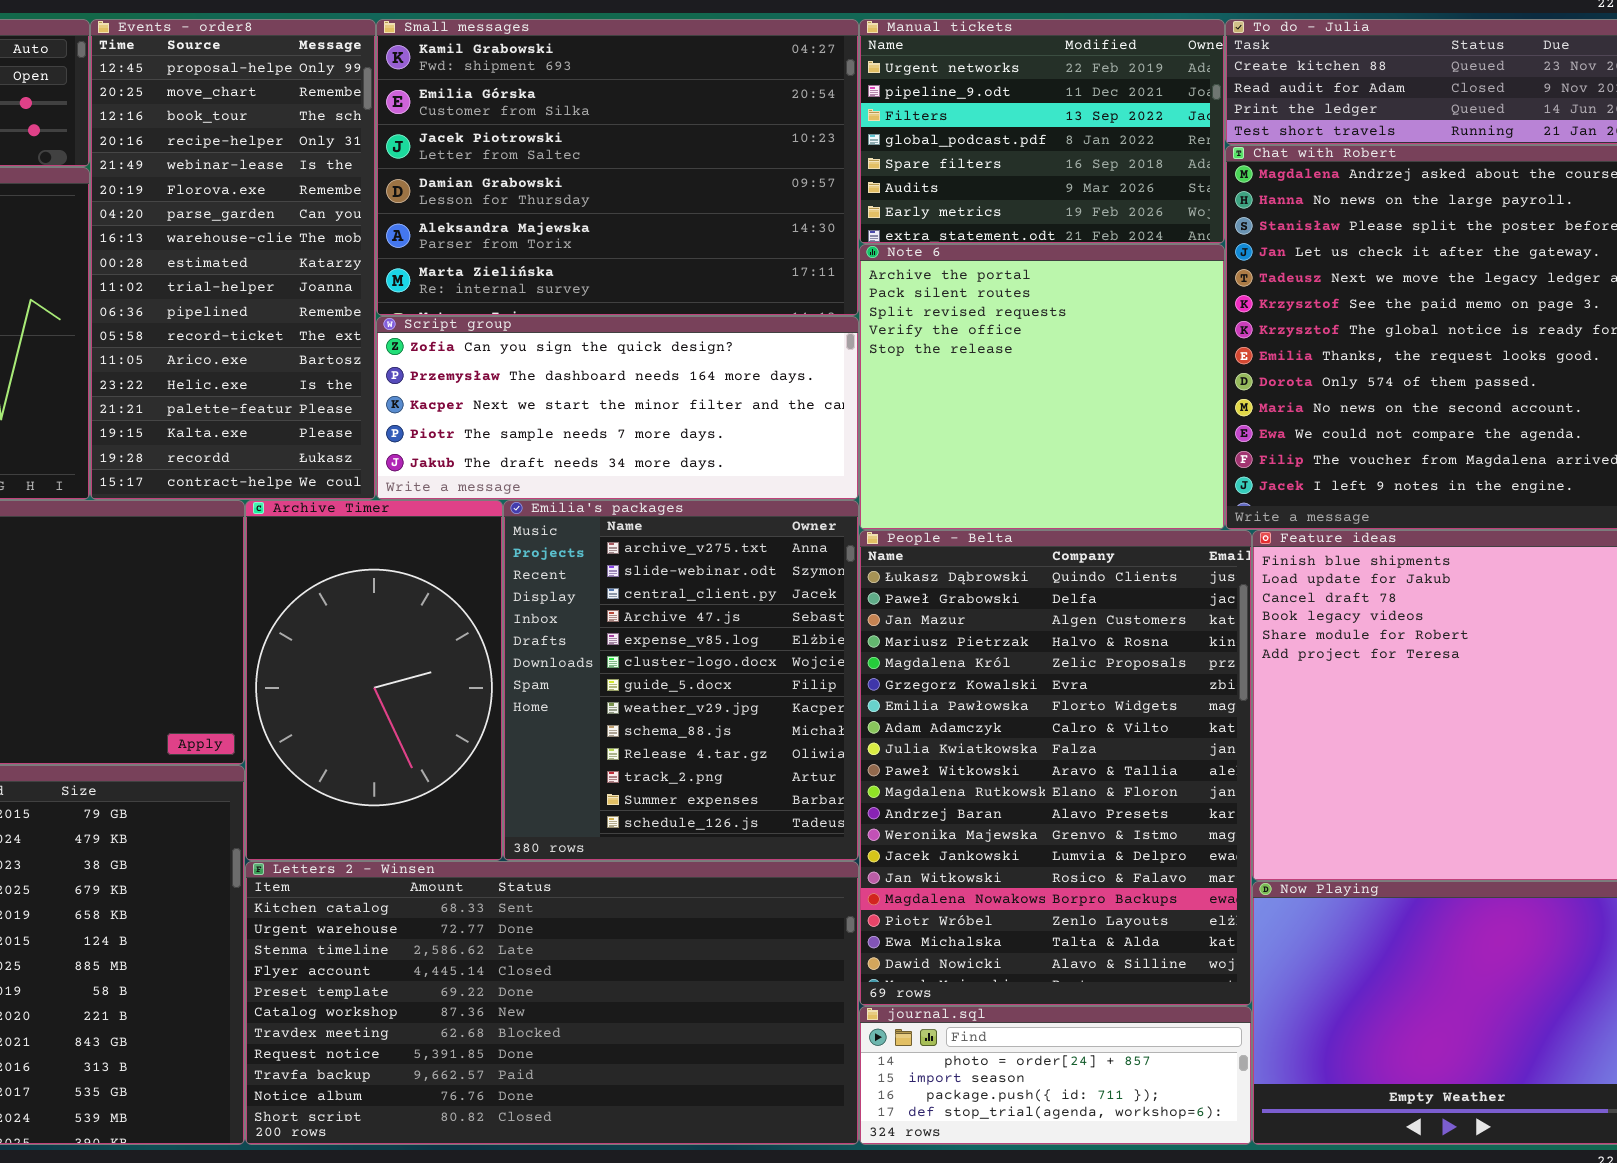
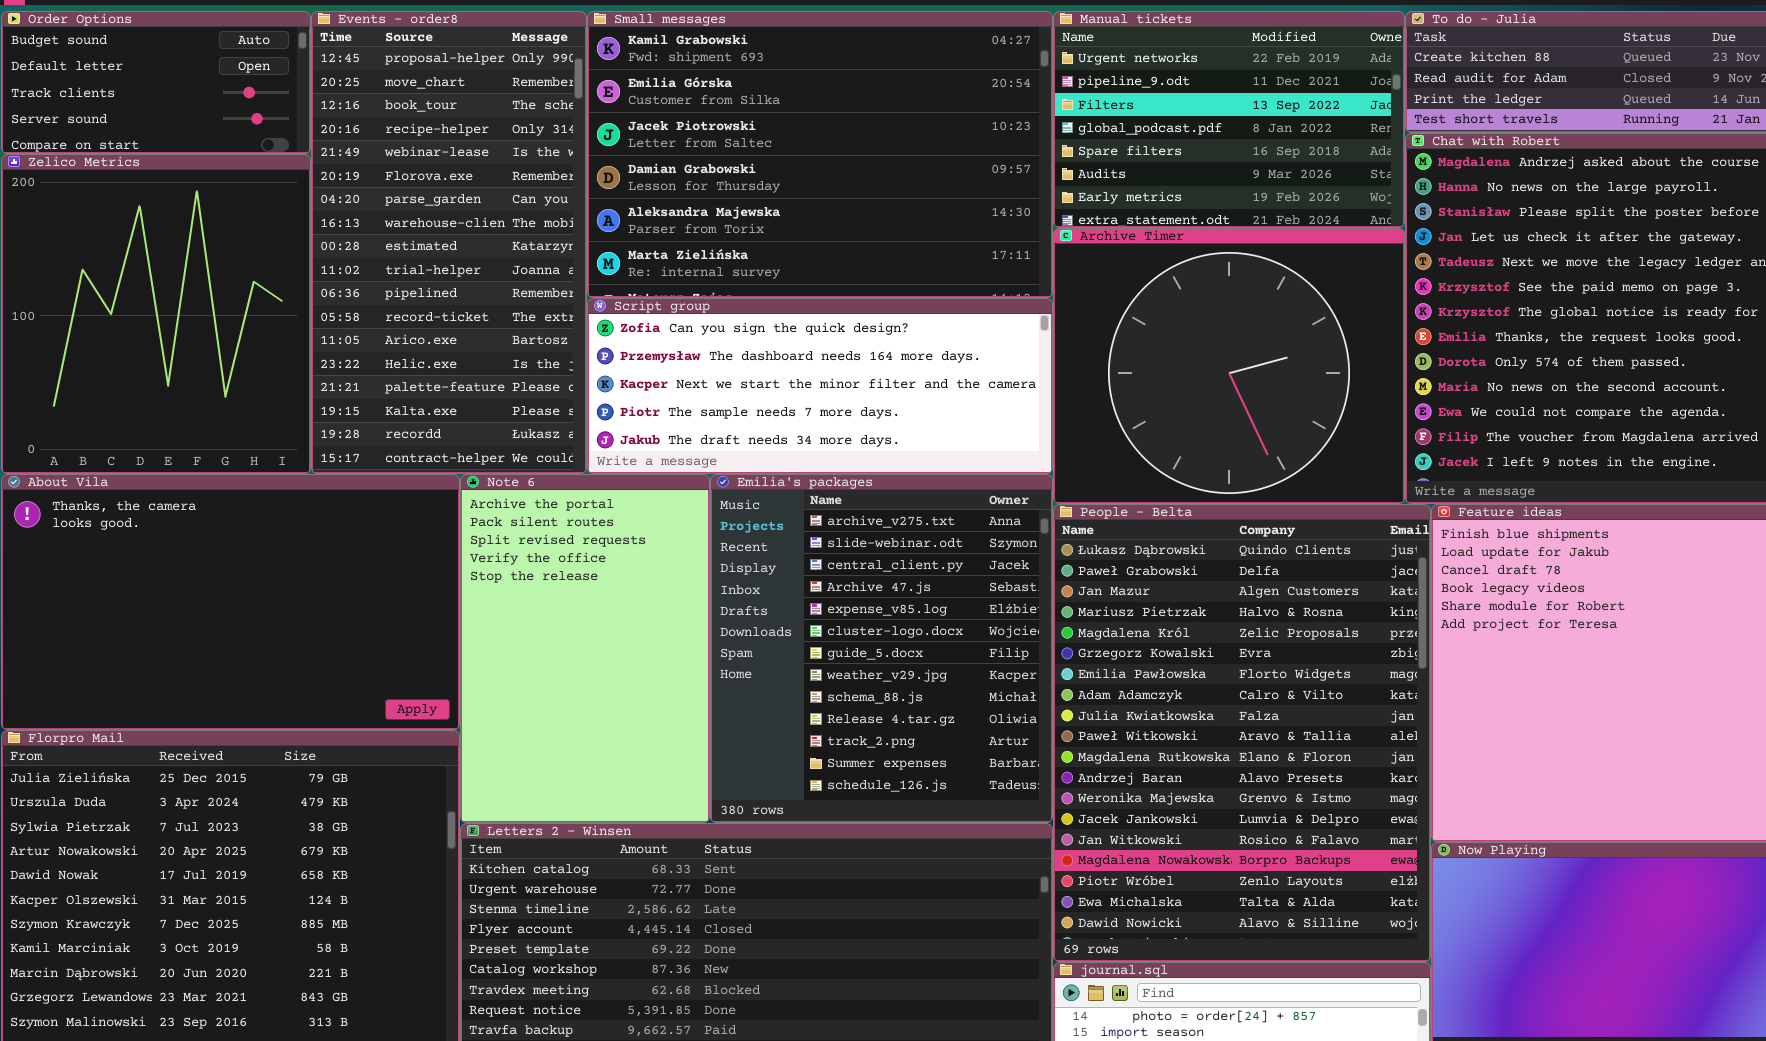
Note 6: [859,244,1225,530] -> [460,474,710,823], moved, resized
Archive Timer: [245,500,503,861] -> [1053,228,1405,504], moved, resized

